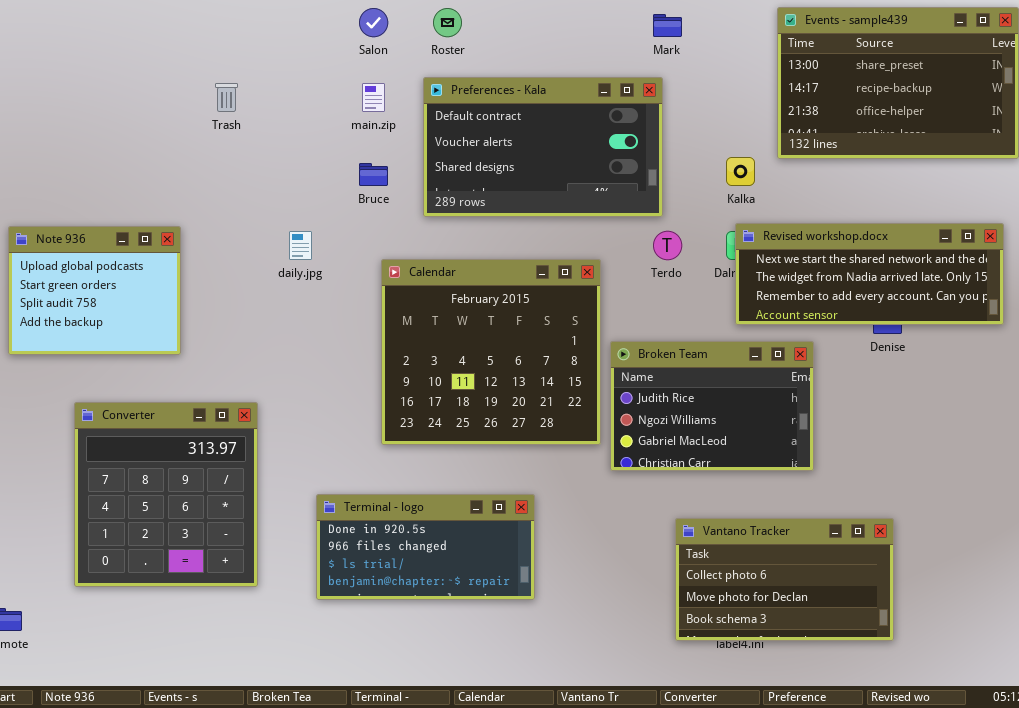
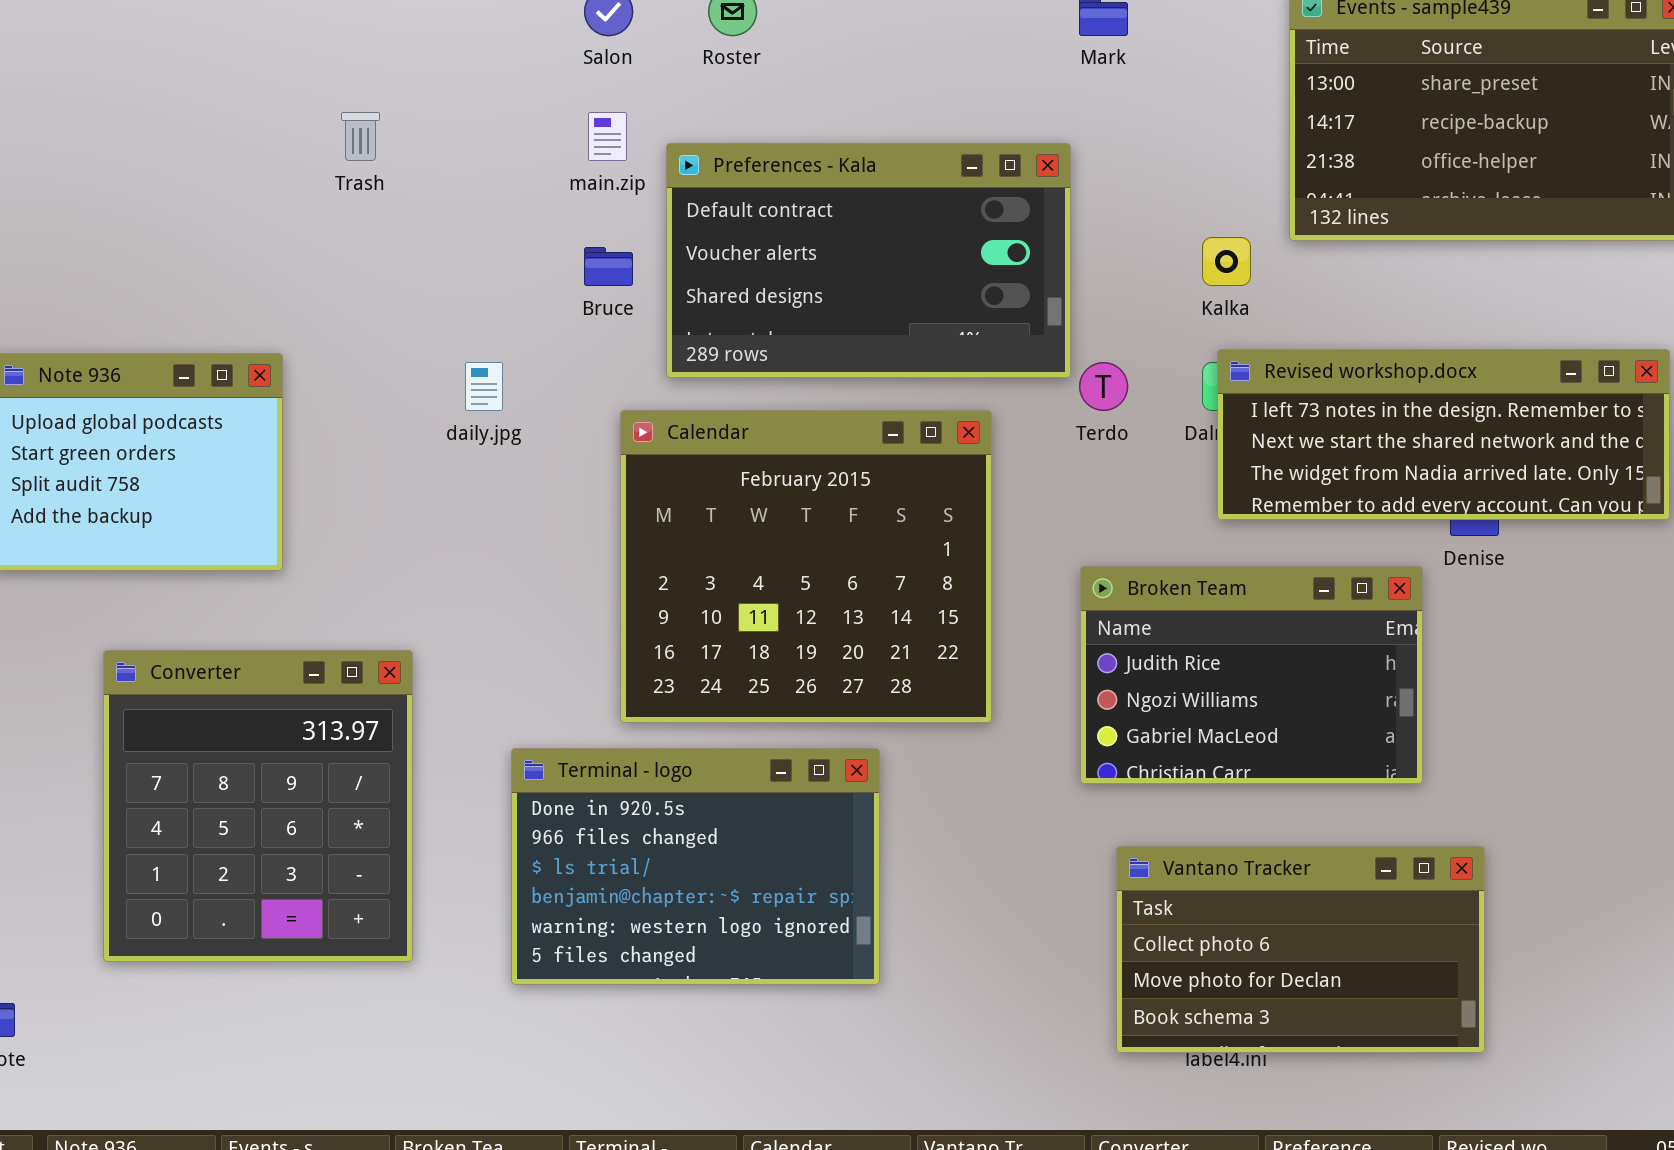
Preferences - Kala: [423,77,663,217] -> [666,143,1071,378], moved
Revised workshop.docx: [735,223,1004,325] -> [1217,349,1670,520], scrolled up 1 row
Broken Team: [610,341,814,471] -> [1080,566,1423,784], moved
Terminal - logo: [316,494,535,600] -> [511,748,880,985], resized

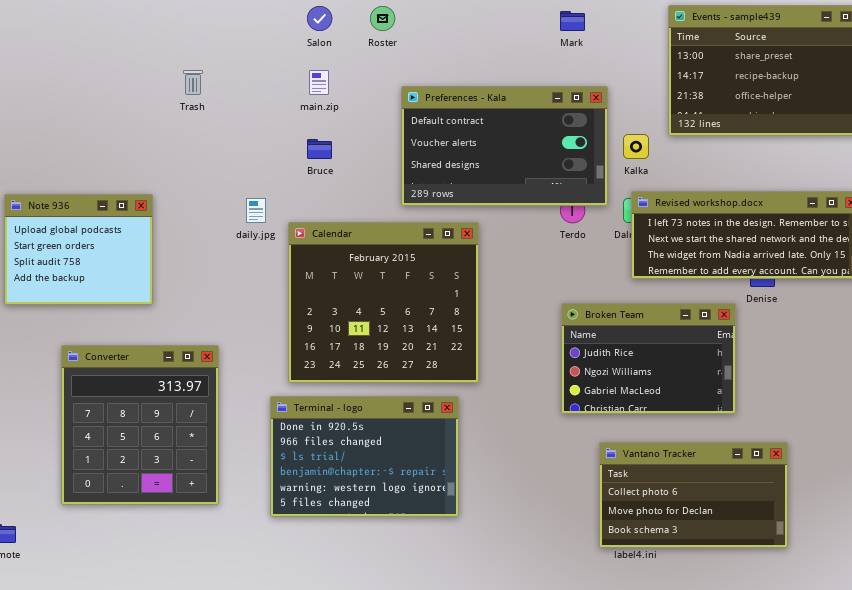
Preferences - Kala: [666,143,1071,378] -> [401,86,608,206], moved
Calendar: [620,410,992,723] -> [288,222,479,383], moved
Vantano Tracker: [1116,846,1485,1053] -> [599,442,788,548], moved

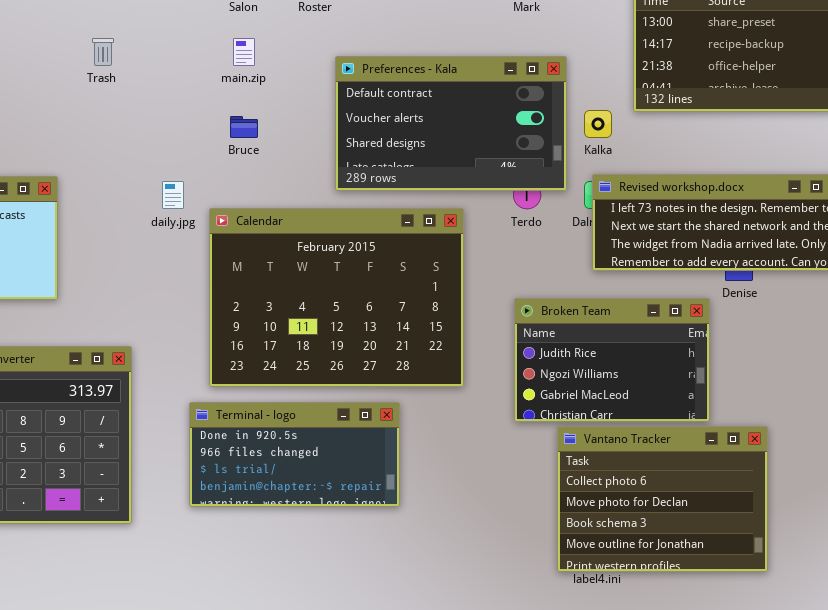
Calendar: [288,222,479,383] -> [209,208,464,387], resized
Terminal - logo: [270,396,459,517] -> [189,402,400,507], resized
Vantano Tracker: [599,442,788,548] -> [557,426,768,572], resized

